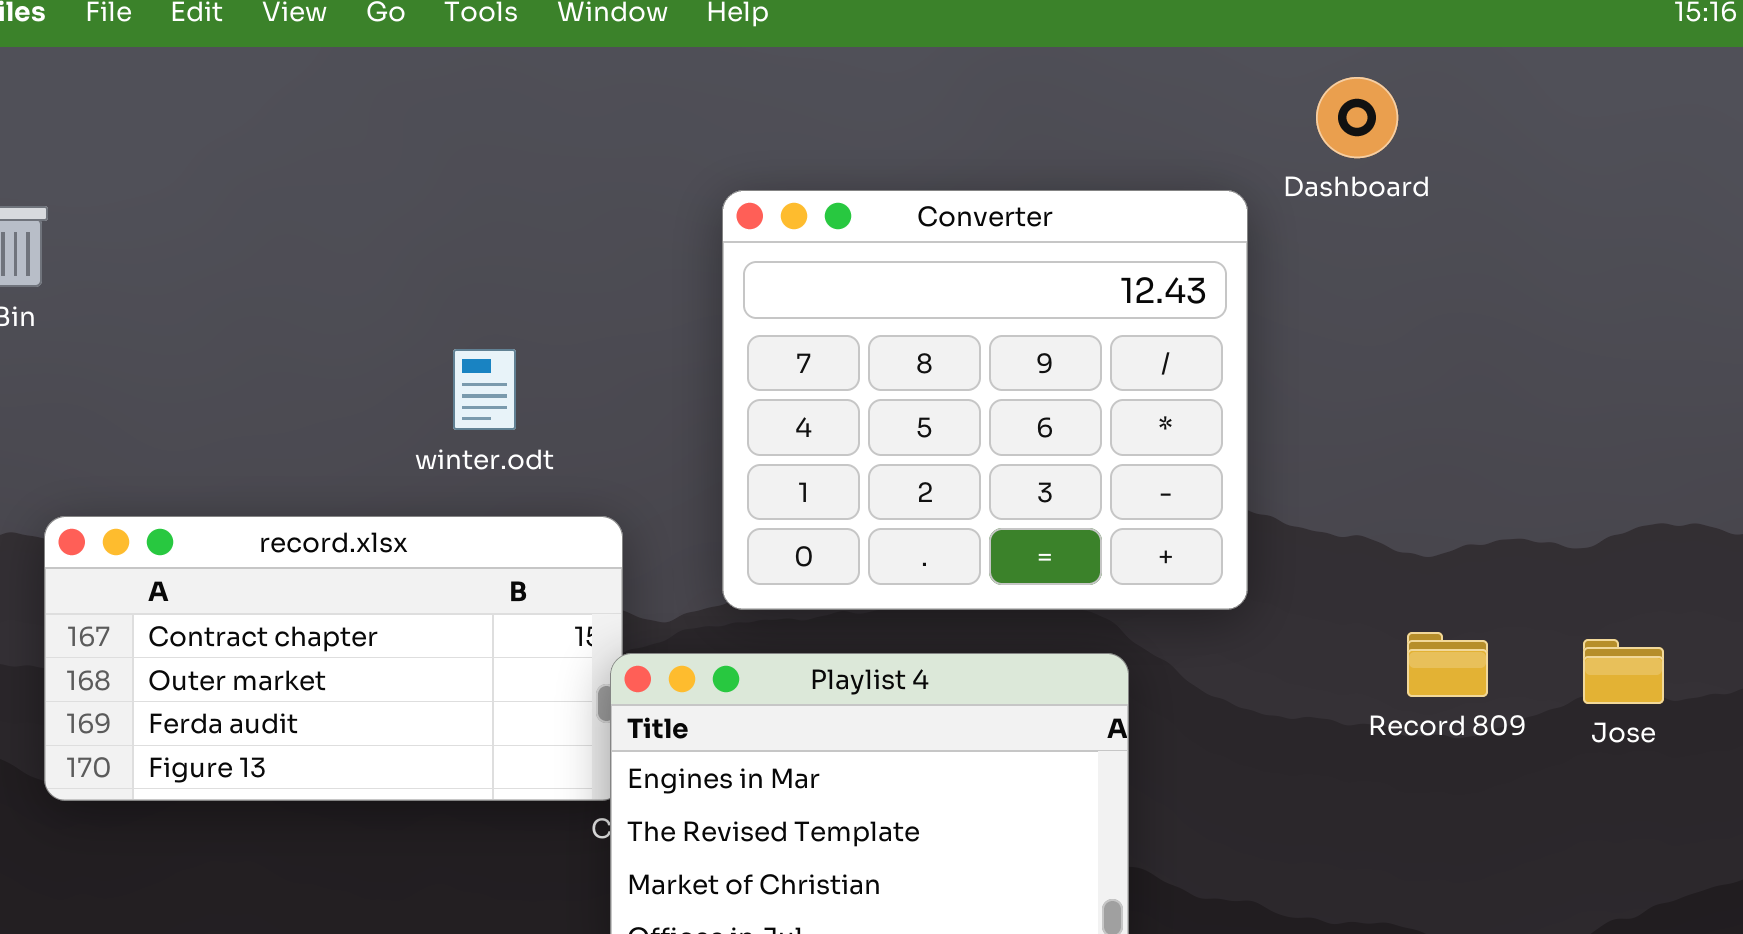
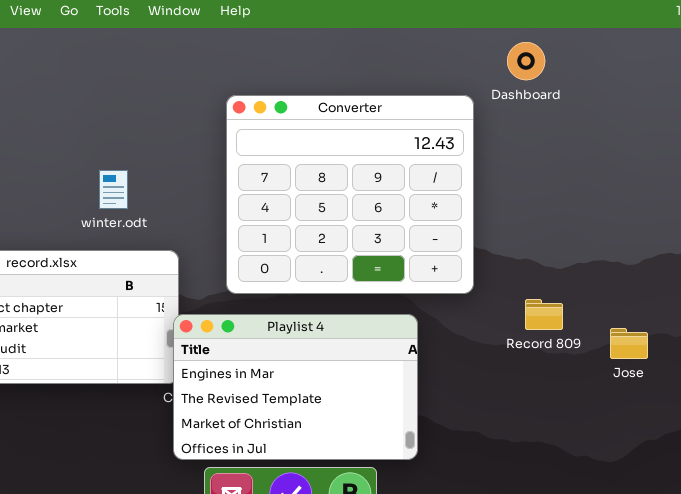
Record 809: [1407,632,1488,697] -> [525,299,563,330], moved
Jose: [1583,639,1664,704] -> [610,328,648,359], moved

